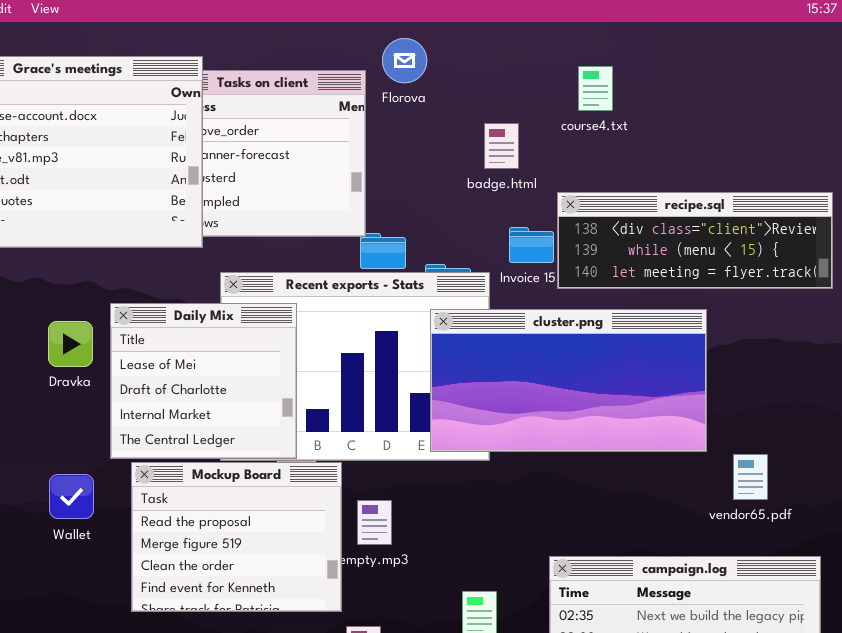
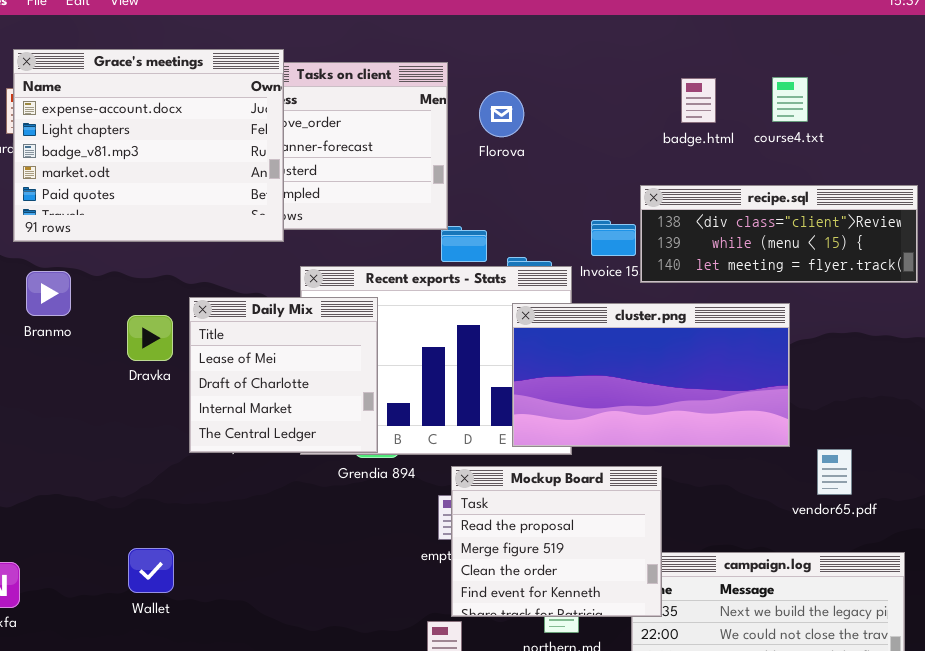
Florova: [382,38,427,83] -> [479,91,524,137], moved
course4.txt: [578,66,613,111] -> [772,77,808,122], moved
badge.html: [484,123,519,169] -> [681,78,716,123], moved
Mockup Board: [131,462,342,612] -> [451,466,662,617], moved
Wallet: [49,474,94,519] -> [128,548,174,593], moved

